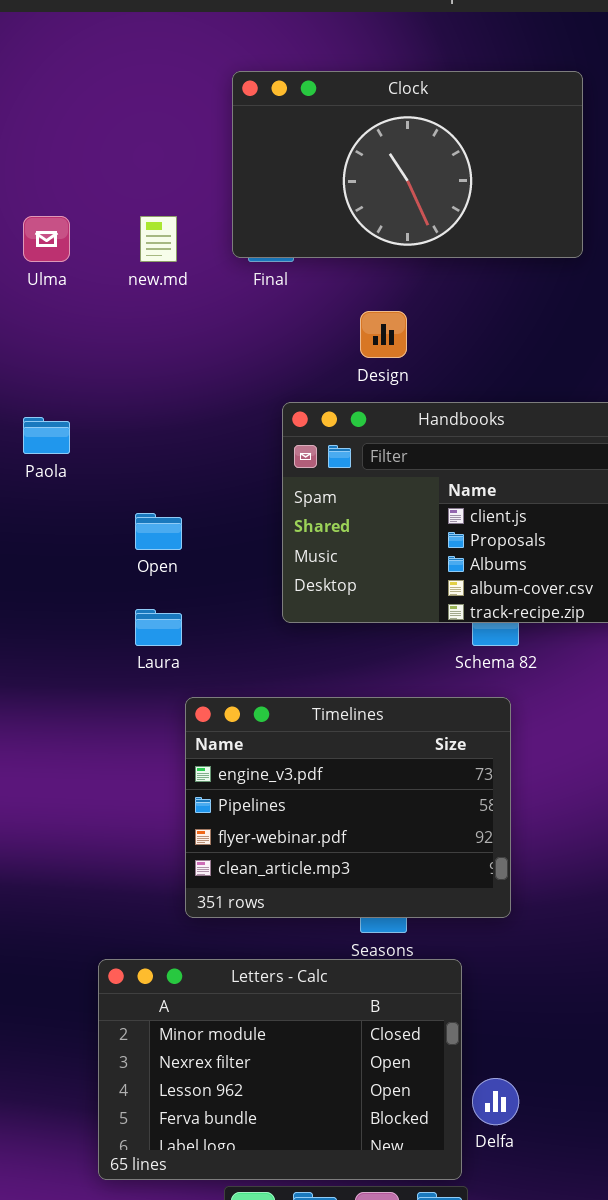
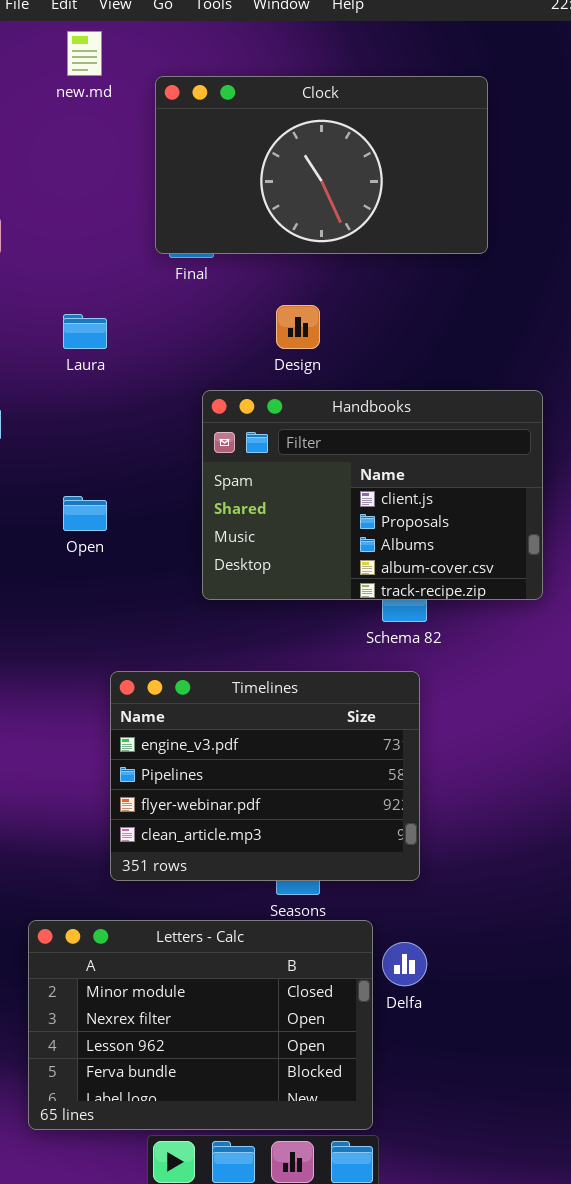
new.md: [140,216,177,262] -> [67,31,102,76], moved
Laura: [135,609,182,646] -> [63,314,107,349], moved
Delfa: [472,1078,519,1125] -> [382,942,427,986], moved

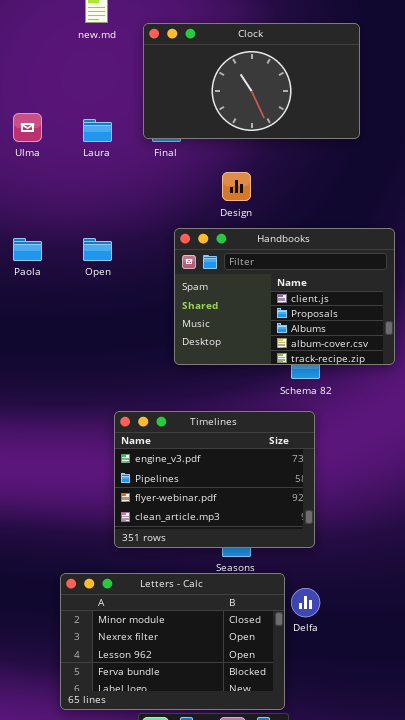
Laura: [63,314,107,349] -> [83,119,112,142], moved
Open: [63,496,107,531] -> [83,238,112,261], moved

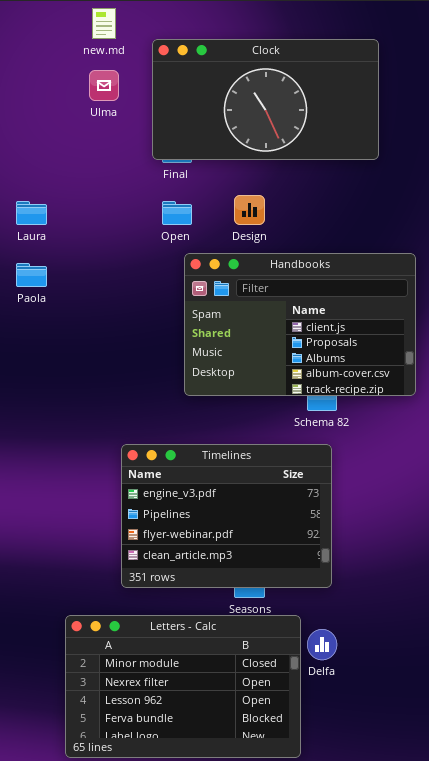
Ulma: [13,113,42,142] -> [89,70,119,101], moved
Laura: [83,119,112,142] -> [16,201,47,225], moved
Open: [83,238,112,261] -> [162,201,192,225], moved

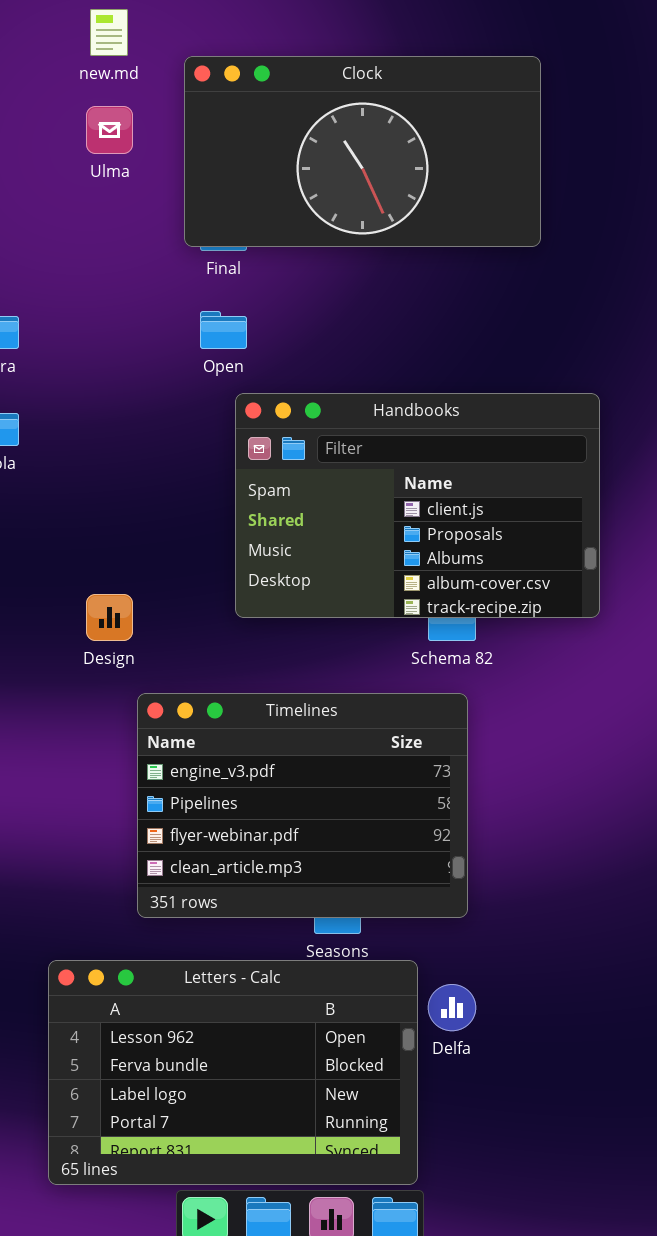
Design: [234,195,265,225] -> [86,594,133,641], moved
Letters - Calc: [65,615,301,758] -> [48,960,418,1185], scrolled down 2 rows

